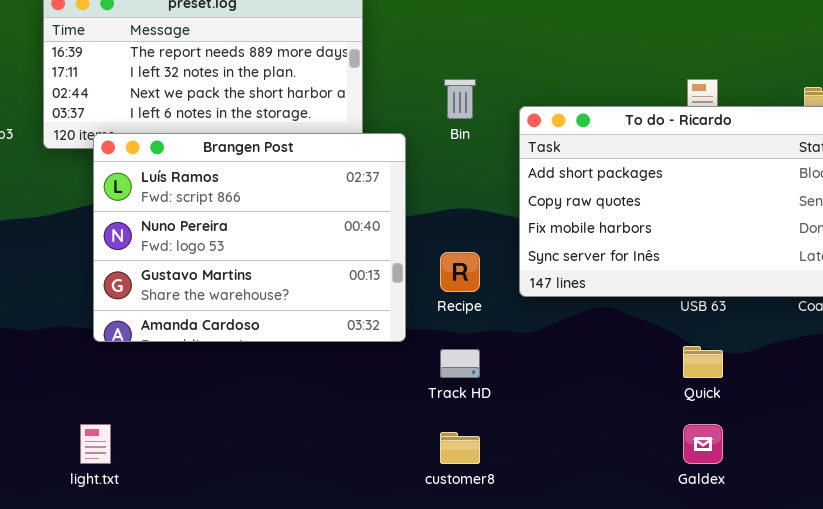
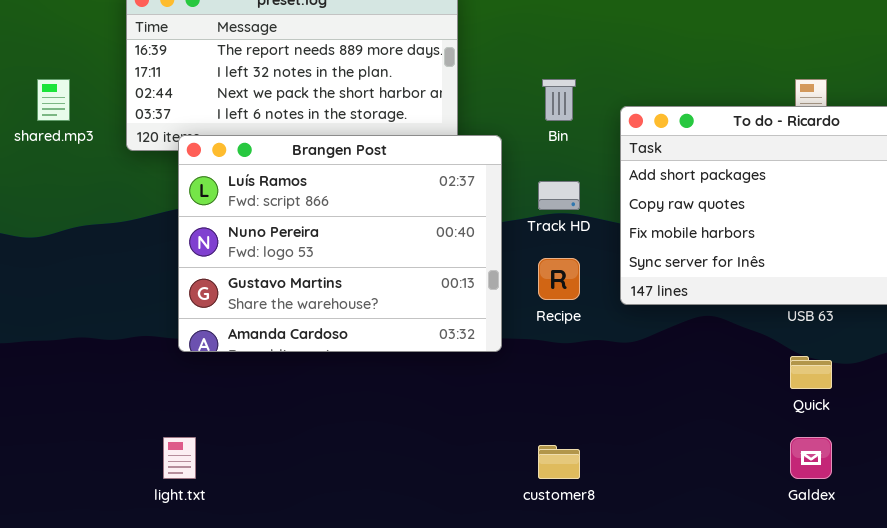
Track HD: [440,349,480,378] -> [538,181,580,210], moved

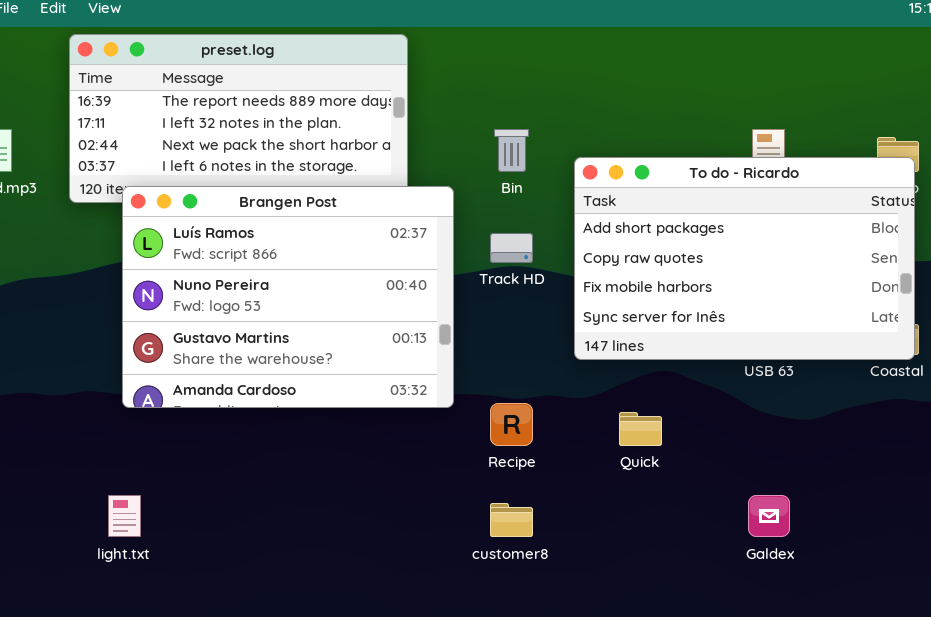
Recipe: [538,258,580,300] -> [490,403,533,446], moved
Quick: [790,356,832,389] -> [619,412,662,446], moved

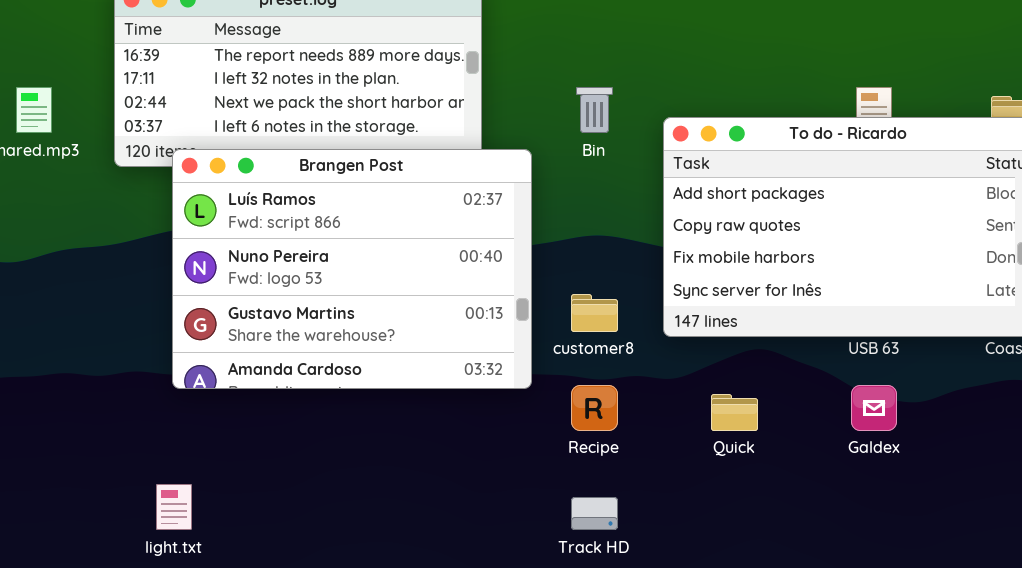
Track HD: [490,233,533,263] -> [571,497,618,530], moved
Galdex: [748,495,790,537] -> [851,385,897,431], moved
customer8: [490,503,533,537] -> [571,294,618,332], moved

